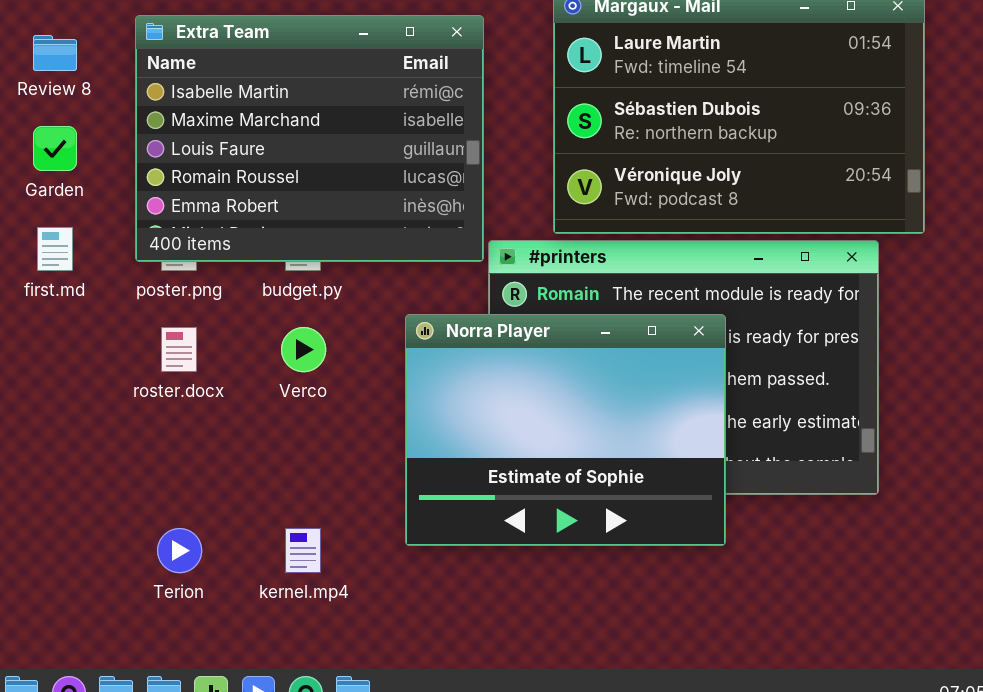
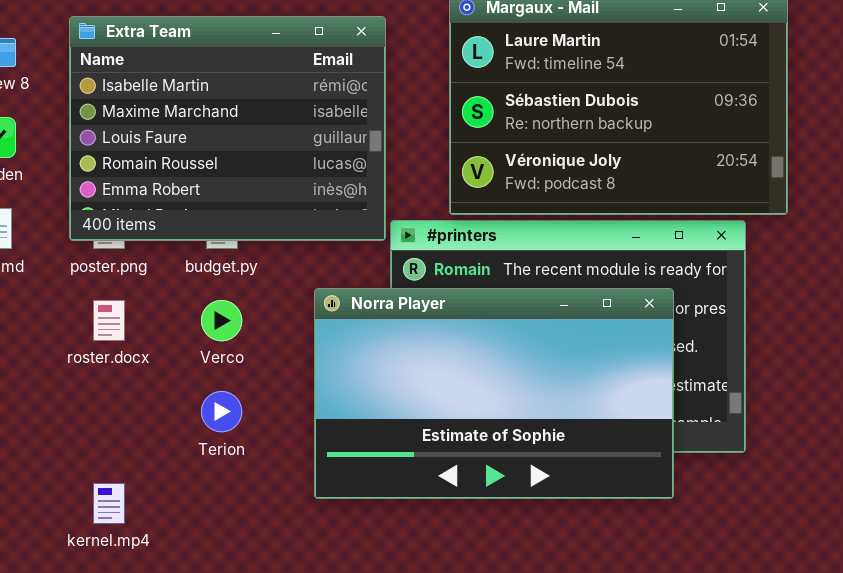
Norra Player: [405,314,726,546] -> [314,288,674,499], resized
Terion: [157,528,202,573] -> [201,391,242,432], moved
kernel.mp4: [285,528,321,573] -> [93,483,125,524], moved

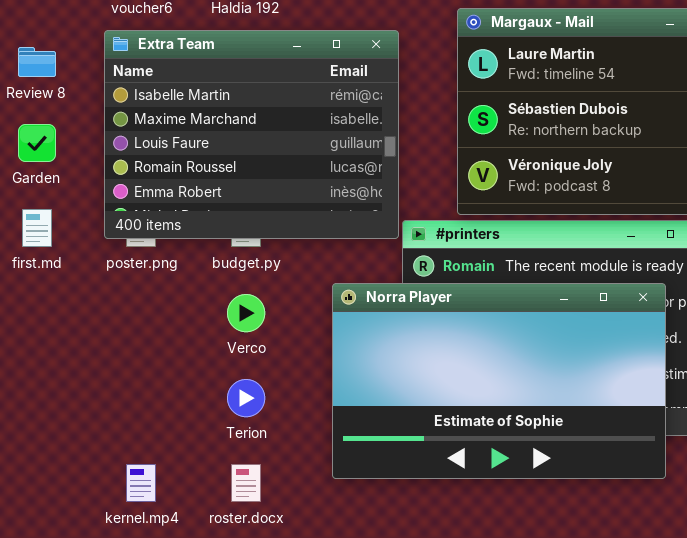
roster.docx: [93,300,125,341] -> [231,464,261,502], moved

